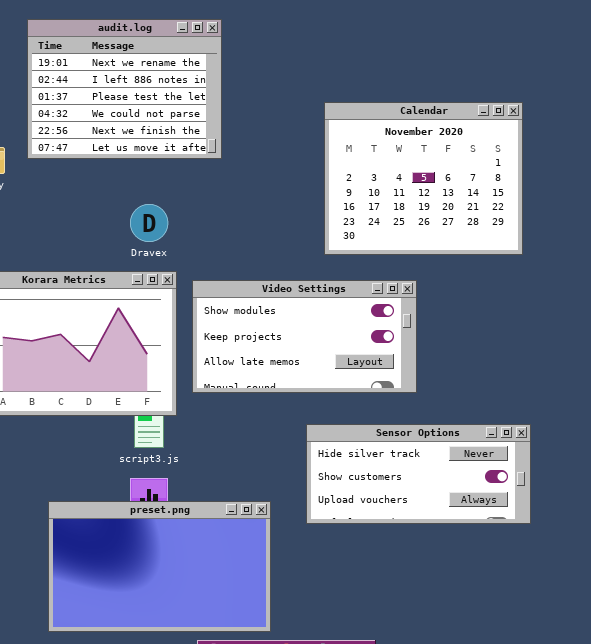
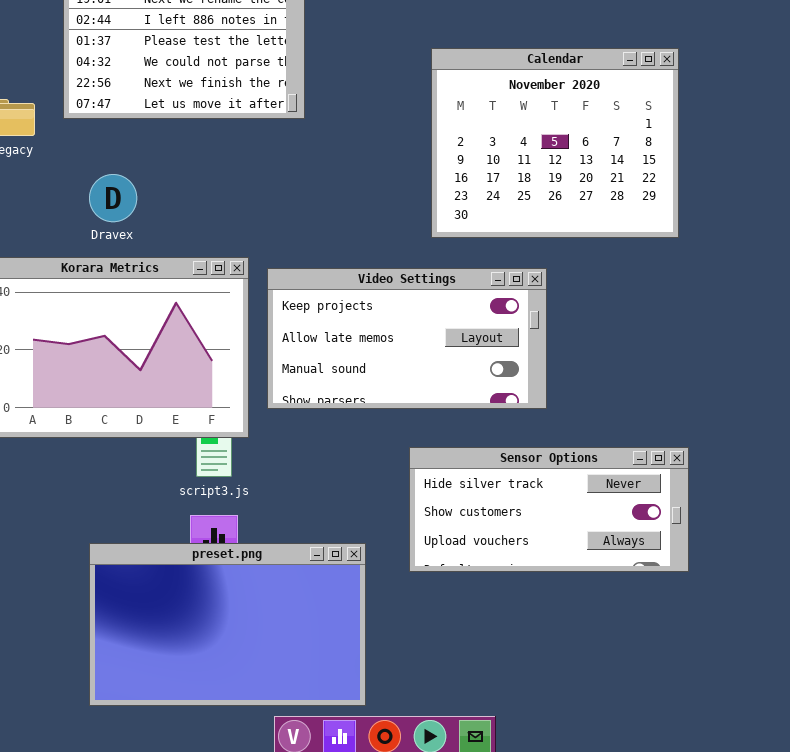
Dravex: [130,204,168,242] -> [89,174,137,222], moved
Video Settings: [192,280,417,393] -> [267,268,547,409], scrolled down 1 row

